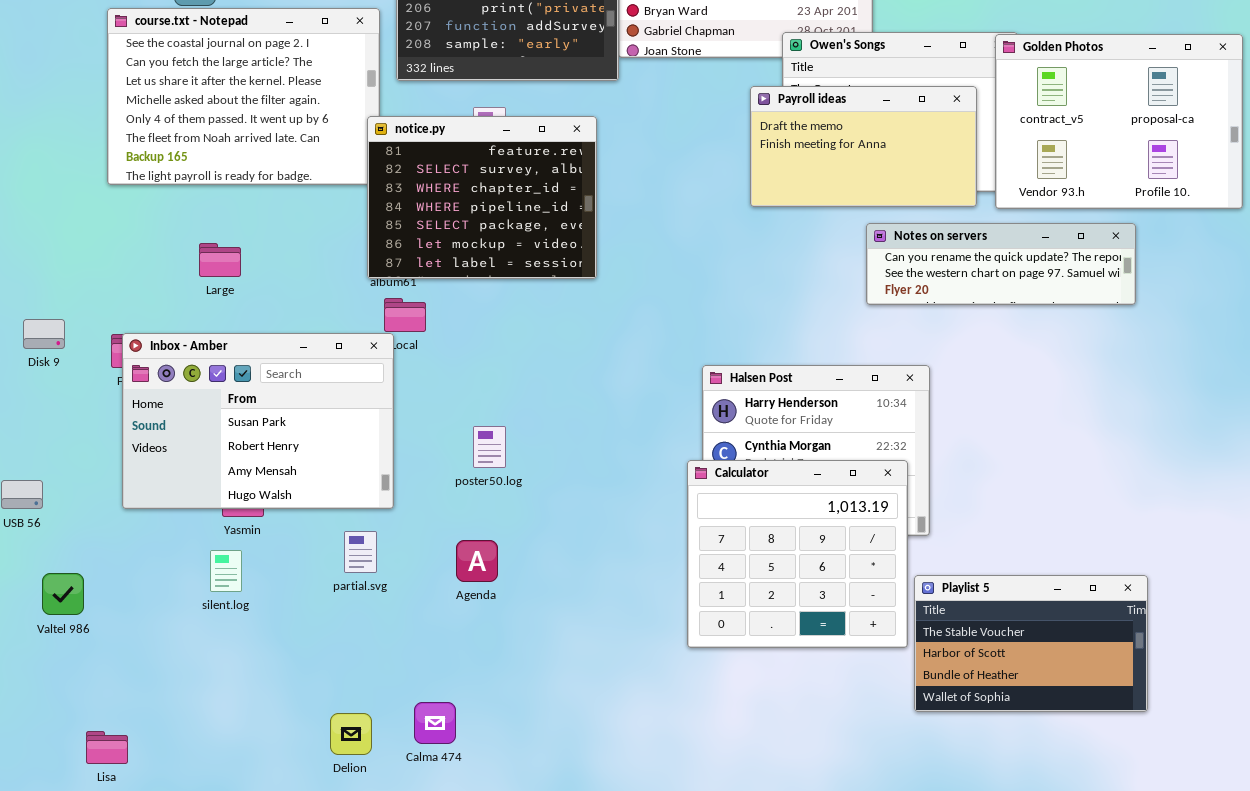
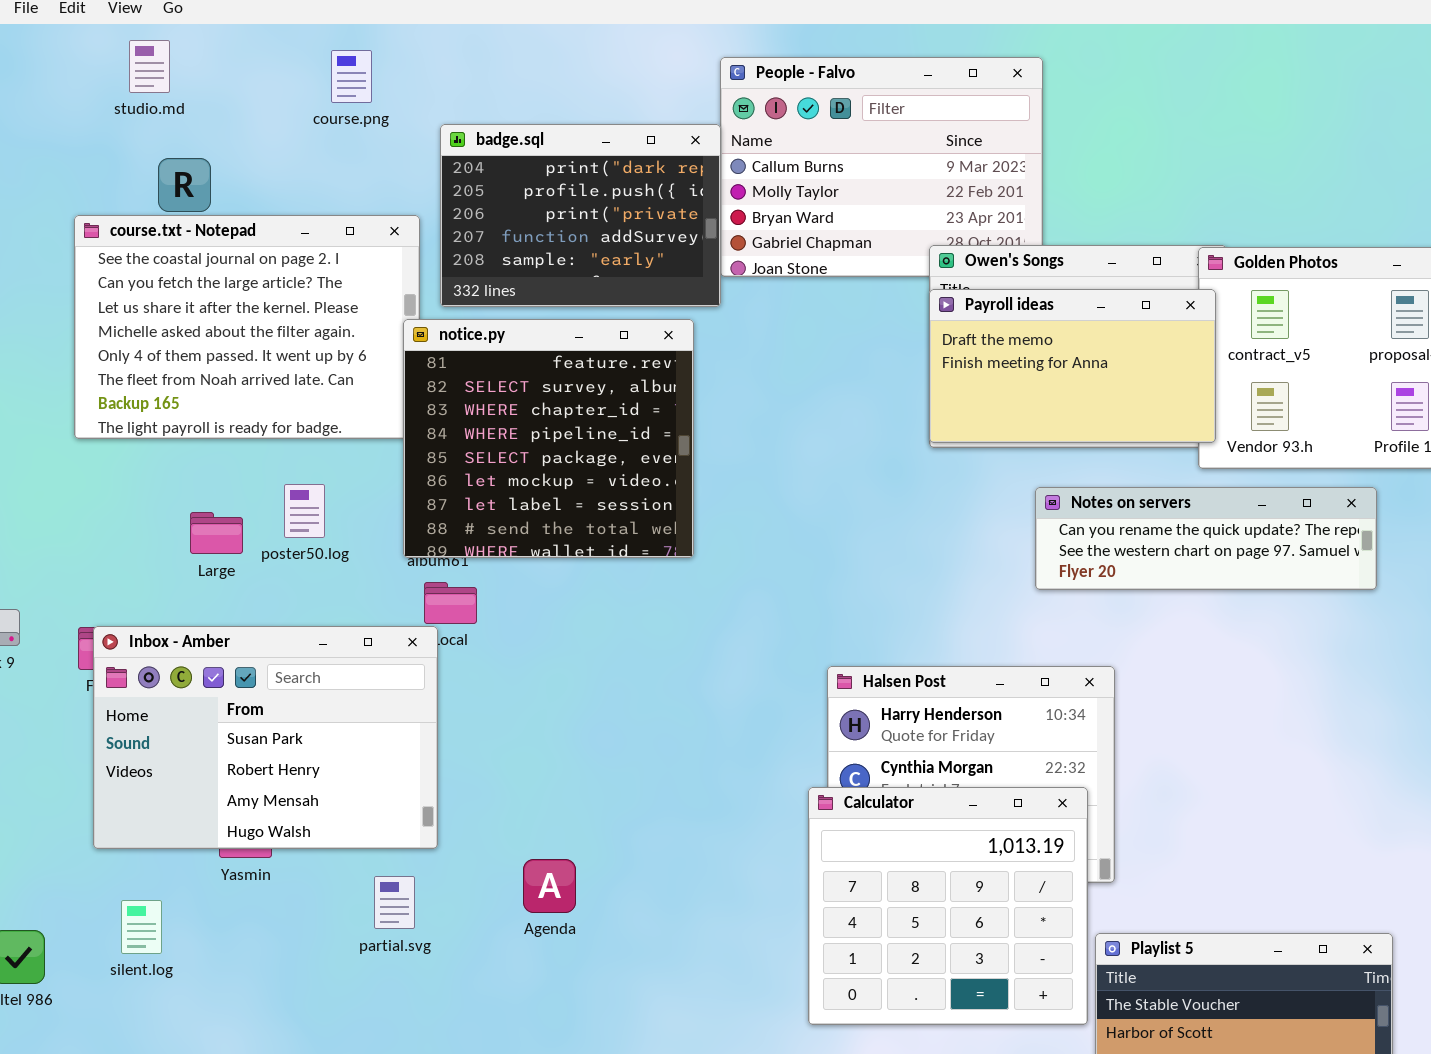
Payroll ideas: [750,86,977,207] -> [929,289,1216,443], moved
notice.py: [367,116,597,279] -> [403,319,694,558], resized
poster50.log: [473,426,506,468] -> [284,484,325,538], moved
Agenda: [456,540,498,582] -> [523,859,576,913], moved
silent.log: [210,550,242,592] -> [121,900,162,954], moved

